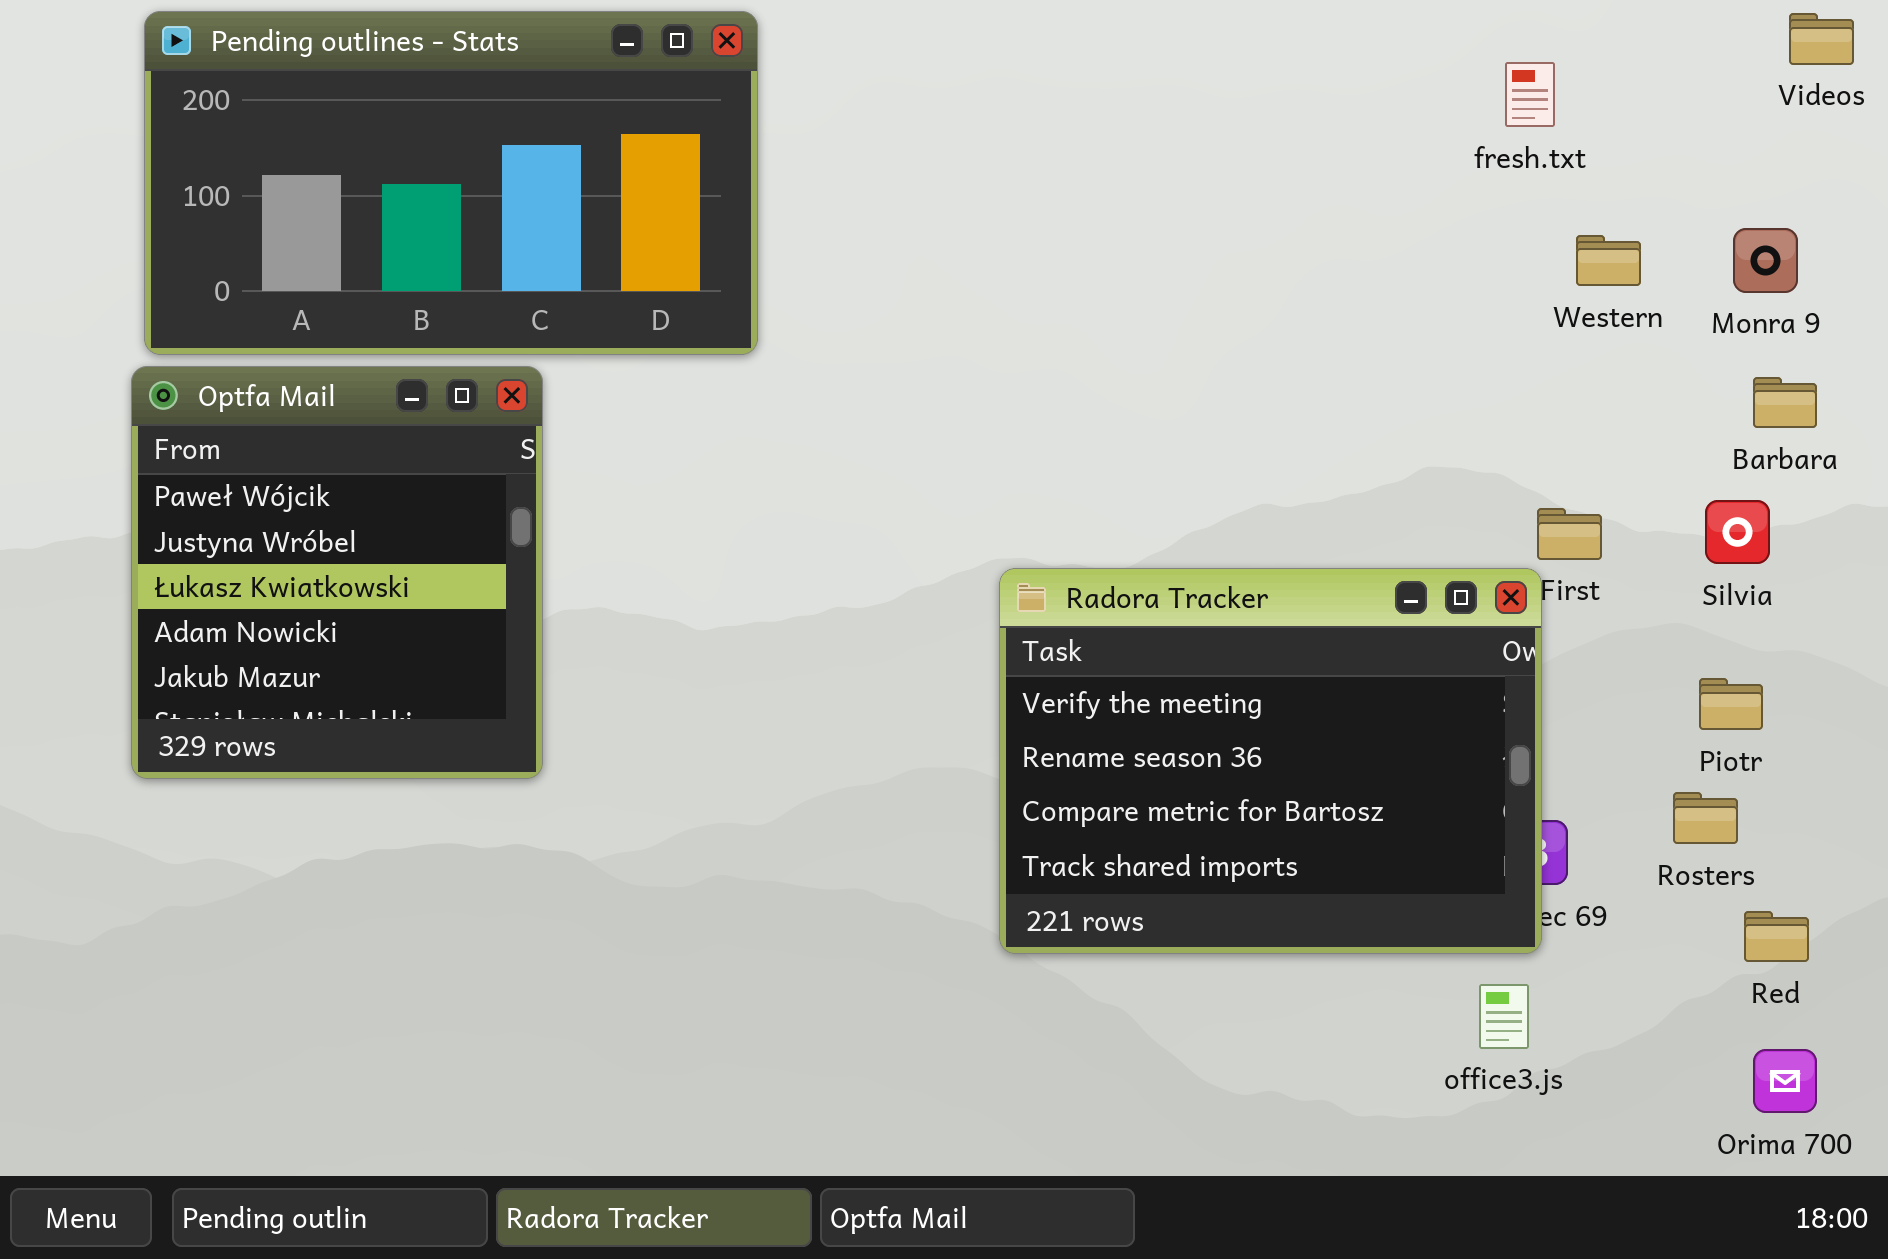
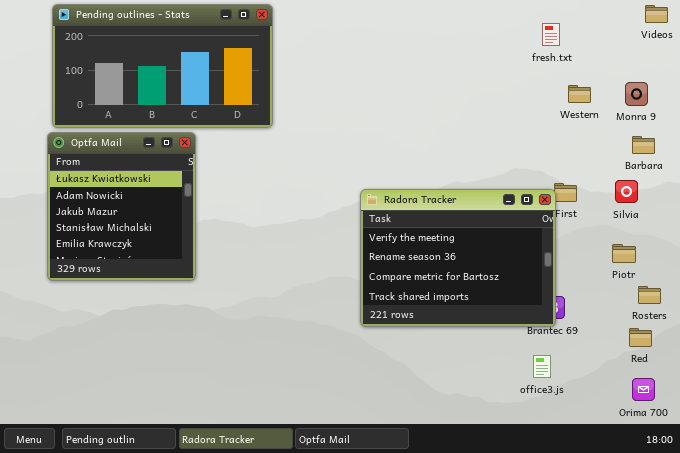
Optfa Mail: [131,366,543,779] -> [47,132,196,281], scrolled down 2 rows
Radora Tracker: [999,568,1542,954] -> [360,189,556,327], moved
Rosters: [1673,792,1738,844] -> [638,286,661,304], moved

